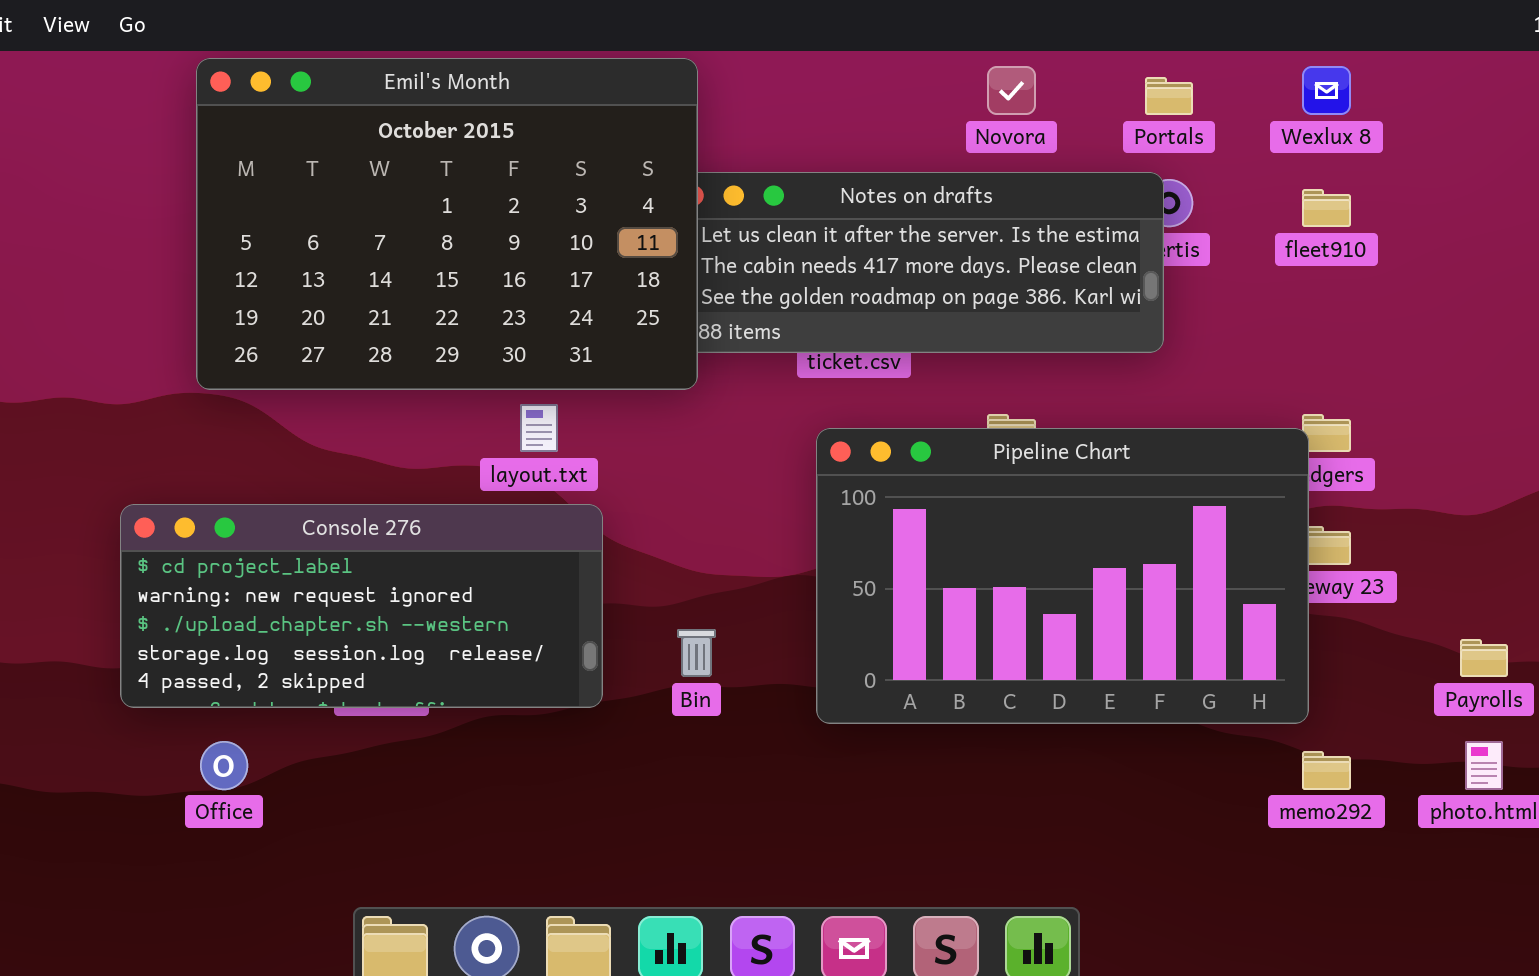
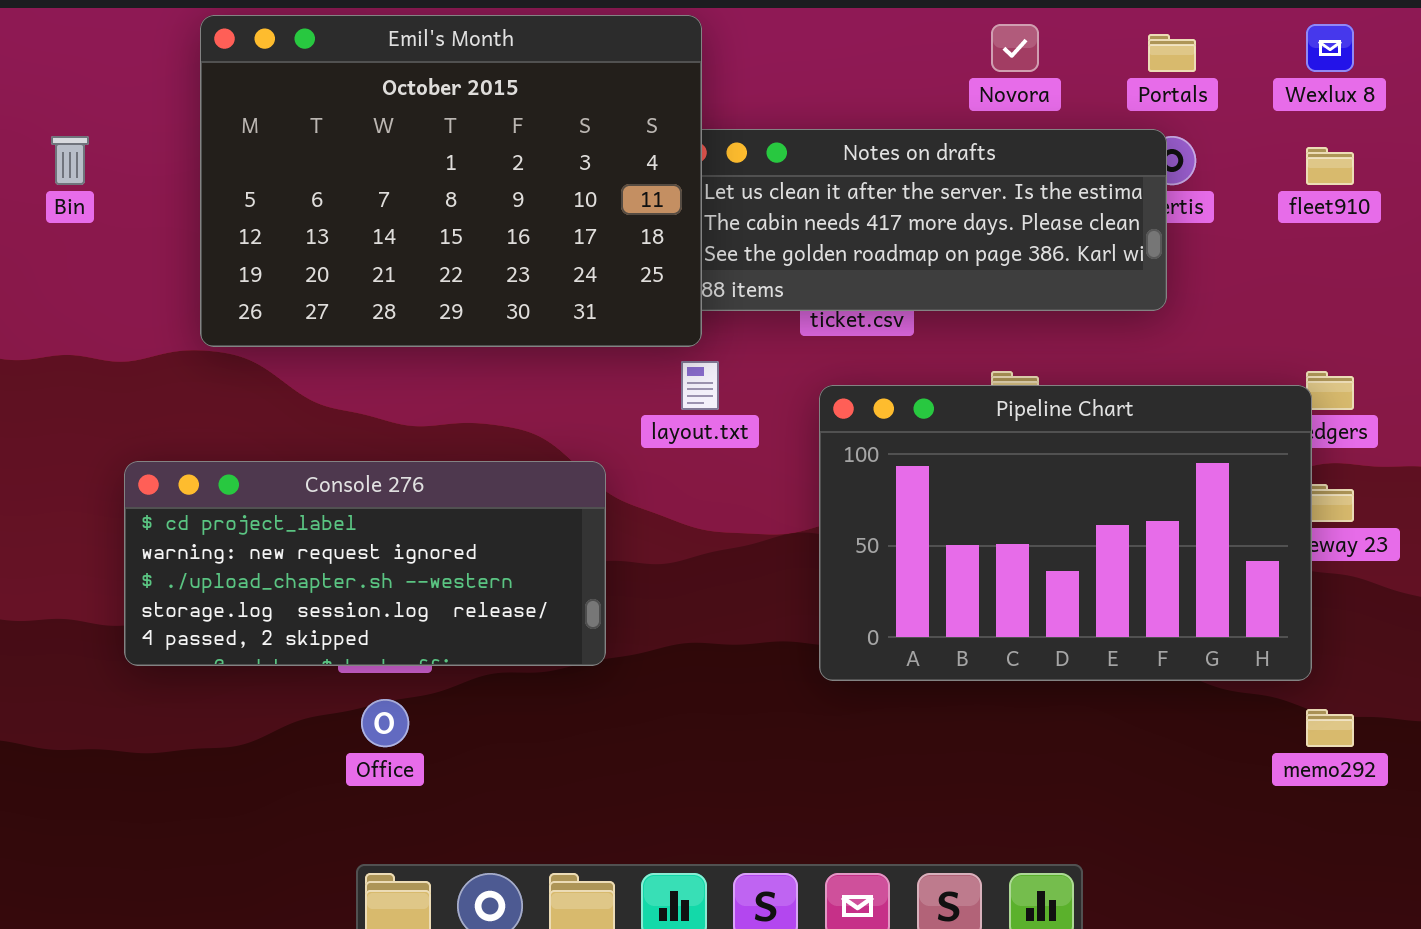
layout.txt: [520,404,558,452] -> [681,361,719,410], moved
Bin: [677,629,716,677] -> [51,136,89,185], moved
Office: [200,741,248,790] -> [361,699,409,747], moved

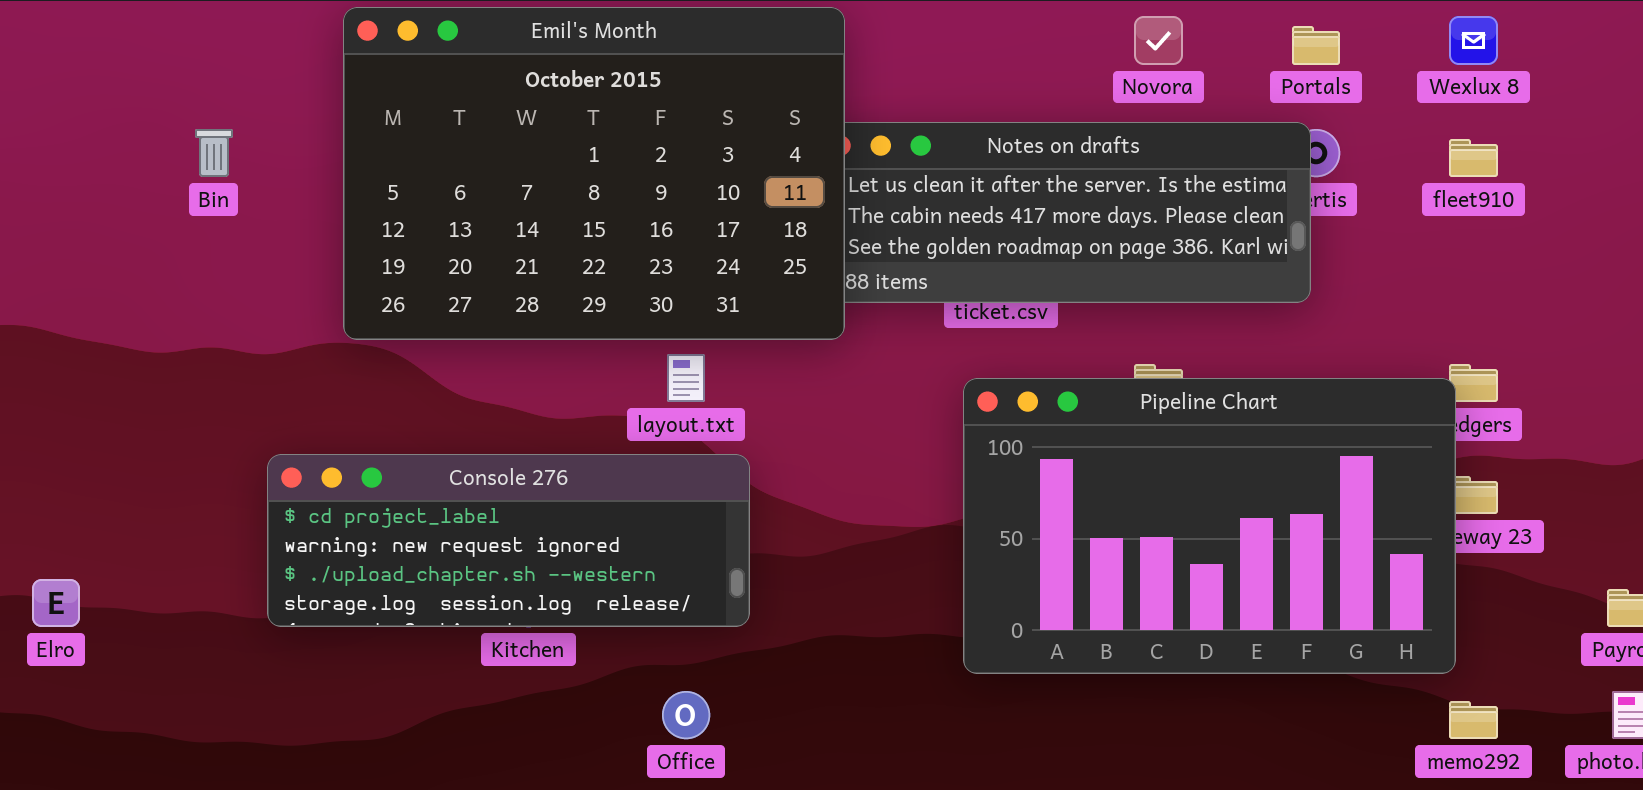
layout.txt: [681,361,719,410] -> [667,354,705,402], moved
Console 276: [124,461,606,666] -> [267,454,750,627], resized
Office: [361,699,409,747] -> [662,691,710,739], moved

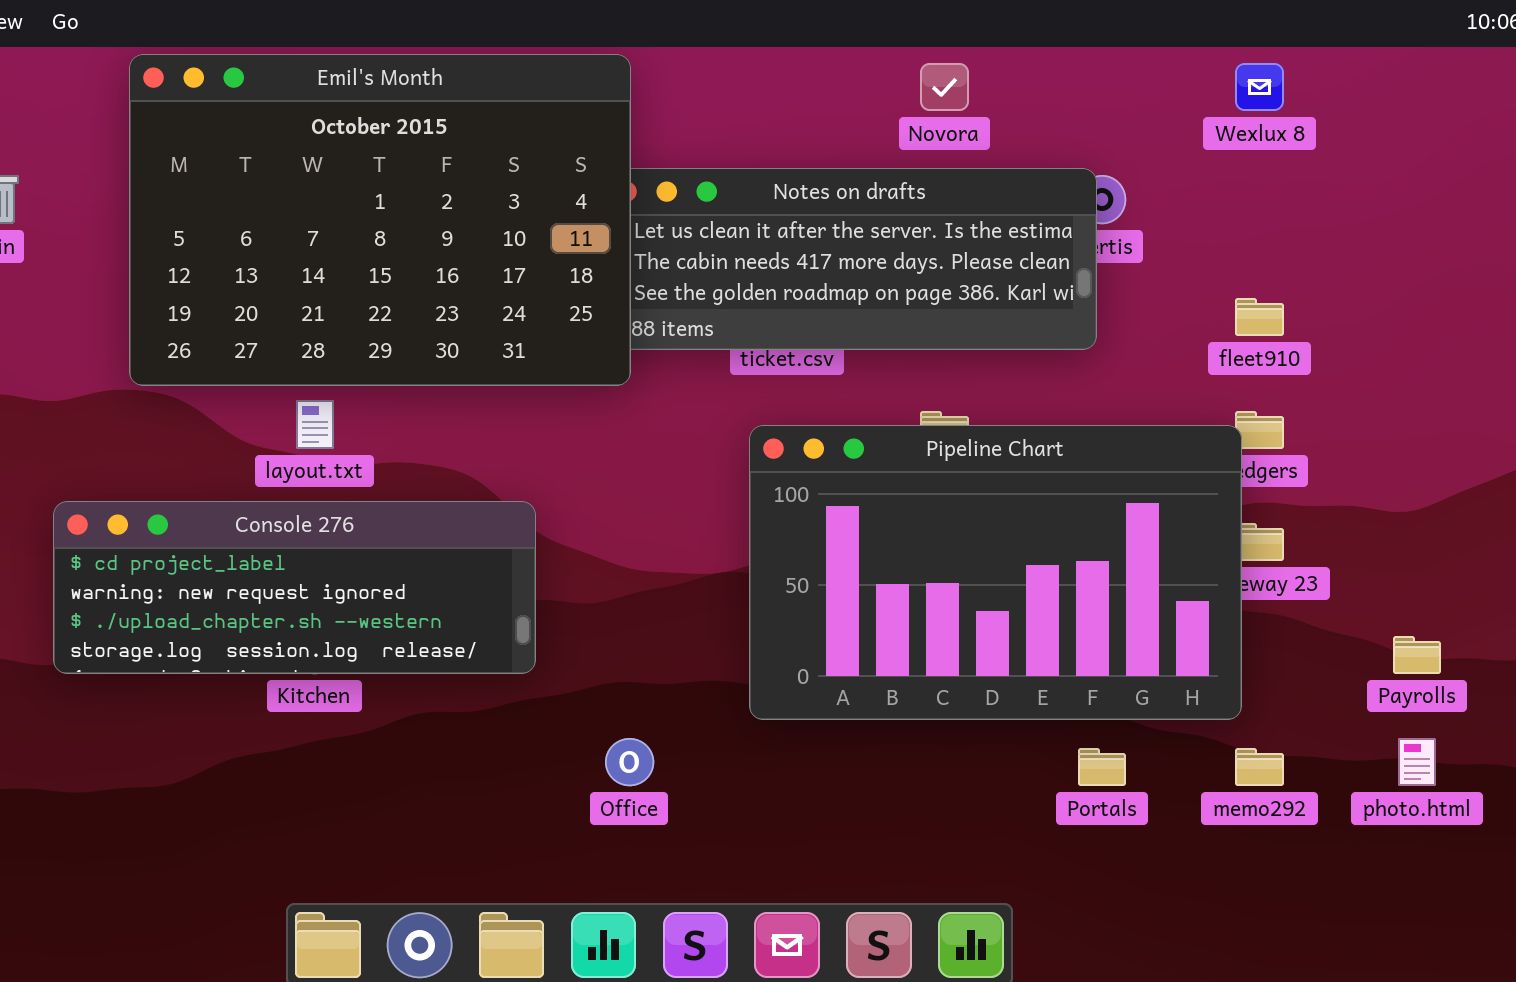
Portals: [1292,26,1340,65] -> [1078,748,1126,786], moved
fleet910: [1449,139,1498,177] -> [1235,298,1284,336], moved
layout.txt: [667,354,705,402] -> [296,400,334,449], moved
Office: [662,691,710,739] -> [605,738,654,786], moved

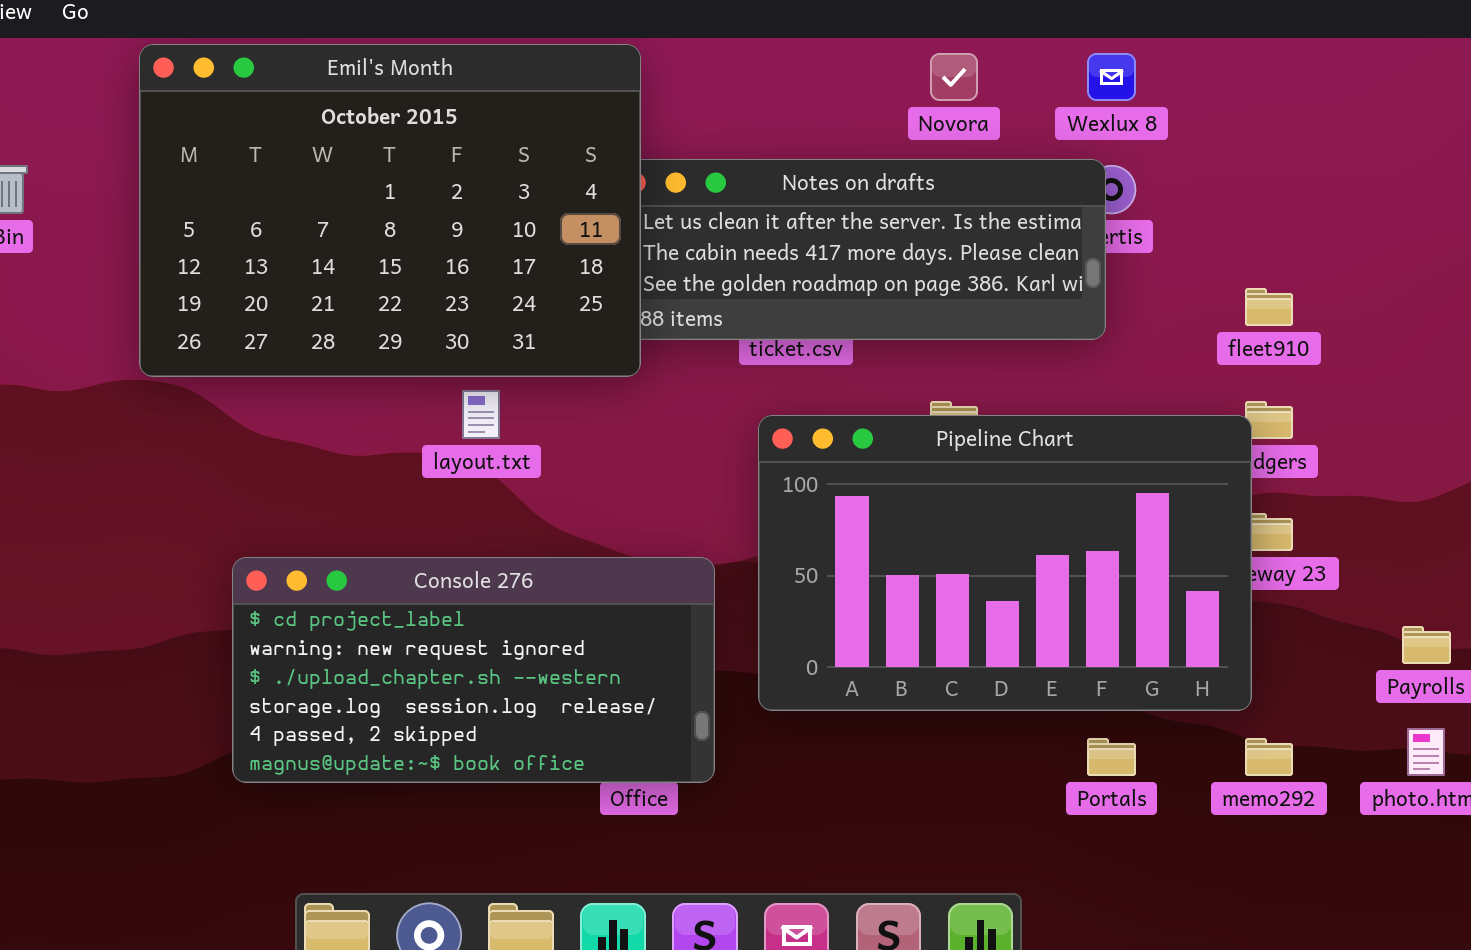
Wexlux 8: [1235,63,1284,111] -> [1087,53,1136,101], moved
layout.txt: [296,400,334,449] -> [462,390,500,439], moved
Console 276: [53,501,536,674] -> [232,557,715,783], moved, resized

